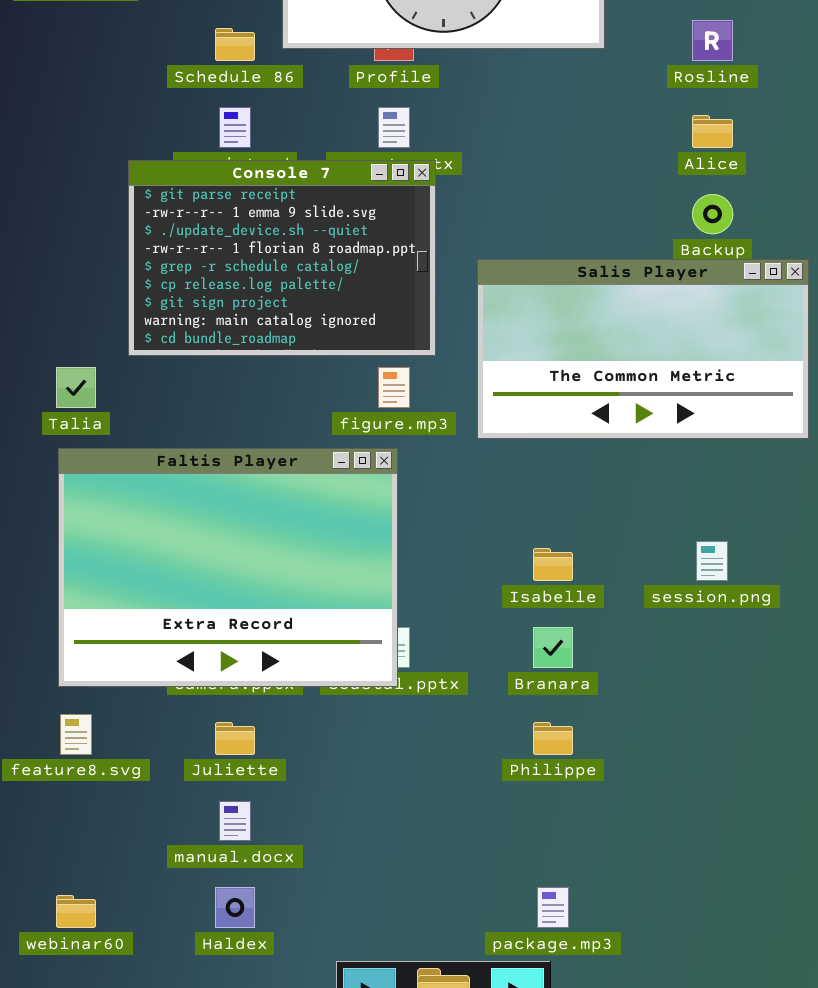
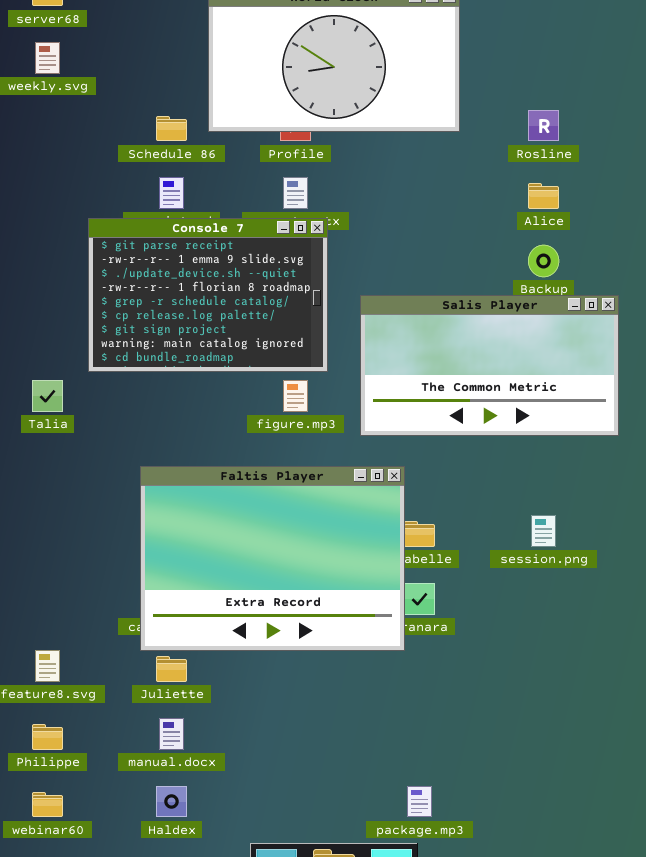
Faltis Player: [58,448,398,687] -> [140,466,405,651], moved
Philippe: [533,722,573,755] -> [32,724,63,750], moved

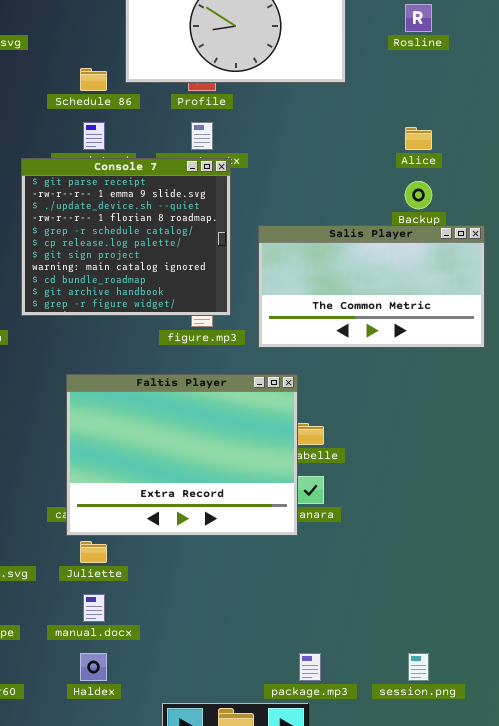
Rosline: [528,110,559,141] -> [405,4,432,32], moved
Console 7: [88,218,328,372] -> [21,158,231,316], resized
session.png: [531,515,556,547] -> [408,653,429,681], moved

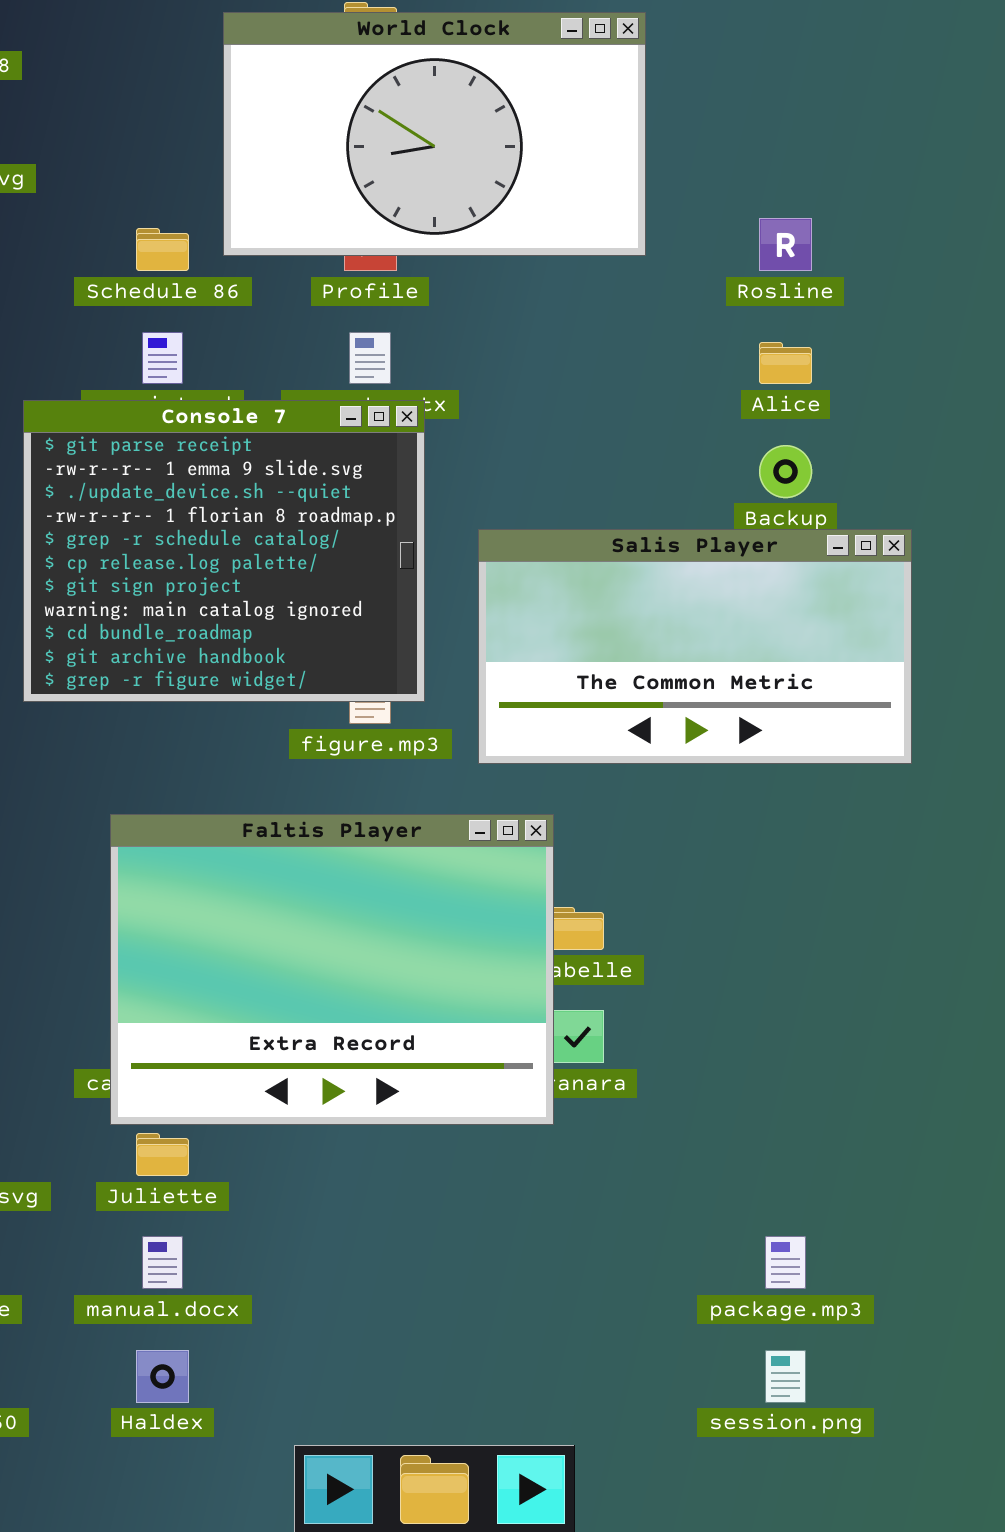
Rosline: [405,4,432,32] -> [759,218,812,271], moved
package.mp3: [299,653,321,681] -> [765,1236,806,1289], moved

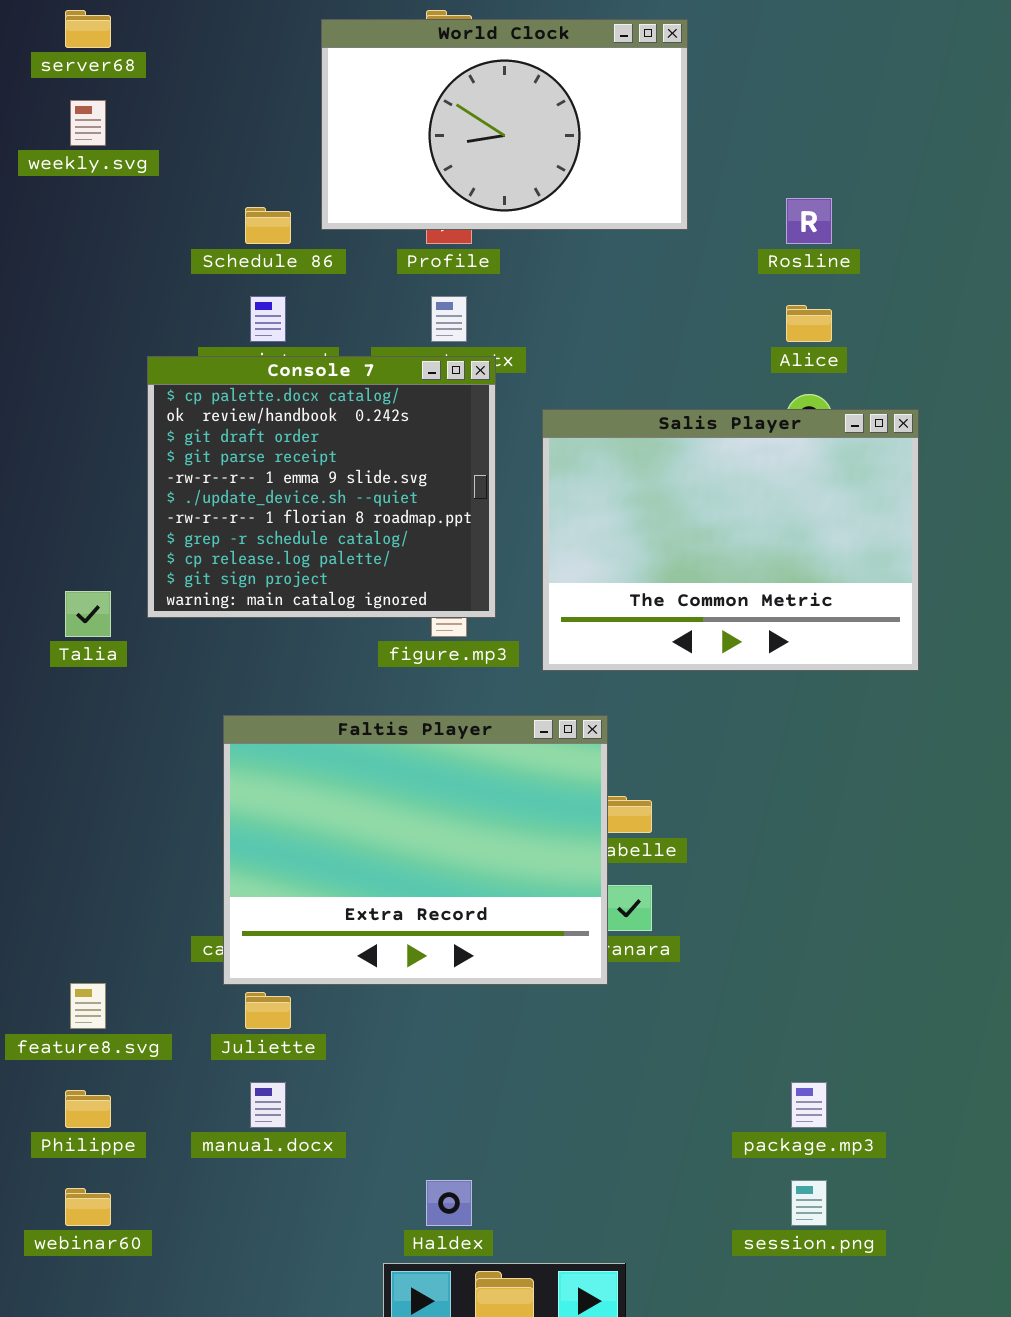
Console 7: [23,400,425,702] -> [147,356,496,618], scrolled up 3 rows
Salis Player: [478,529,912,764] -> [542,409,919,671], resized
Haldex: [136,1350,189,1403] -> [426,1180,472,1226], moved

